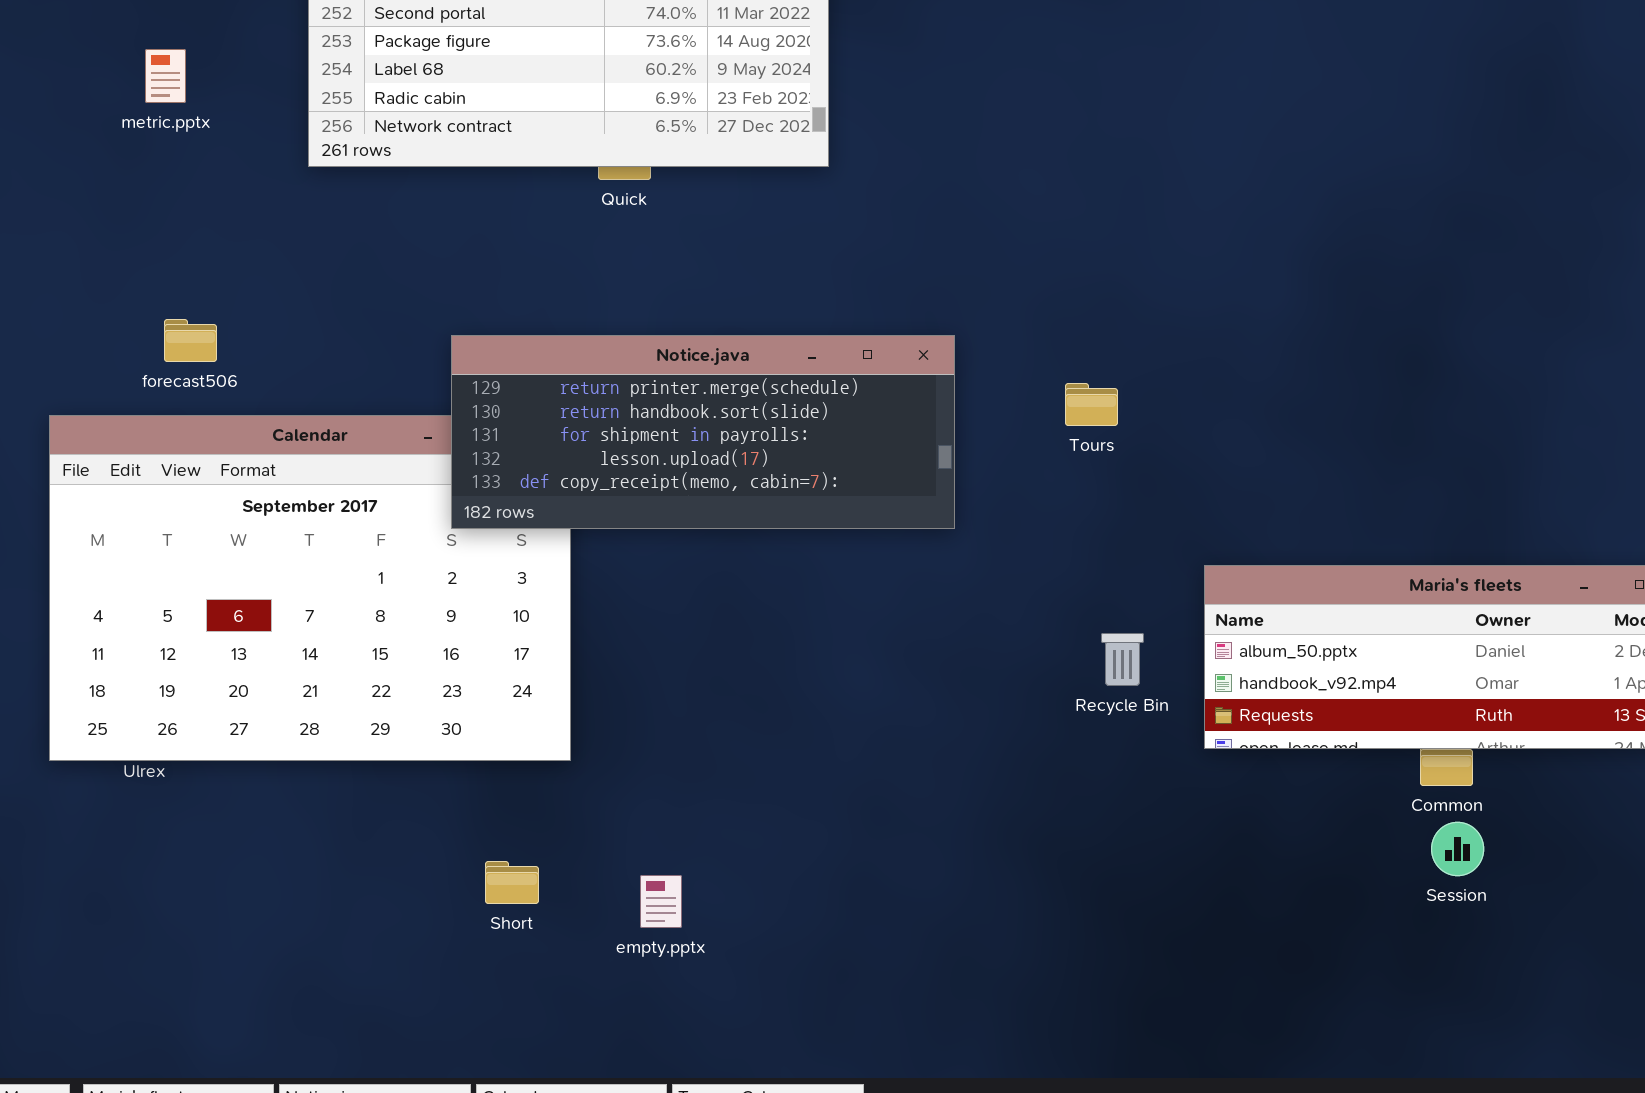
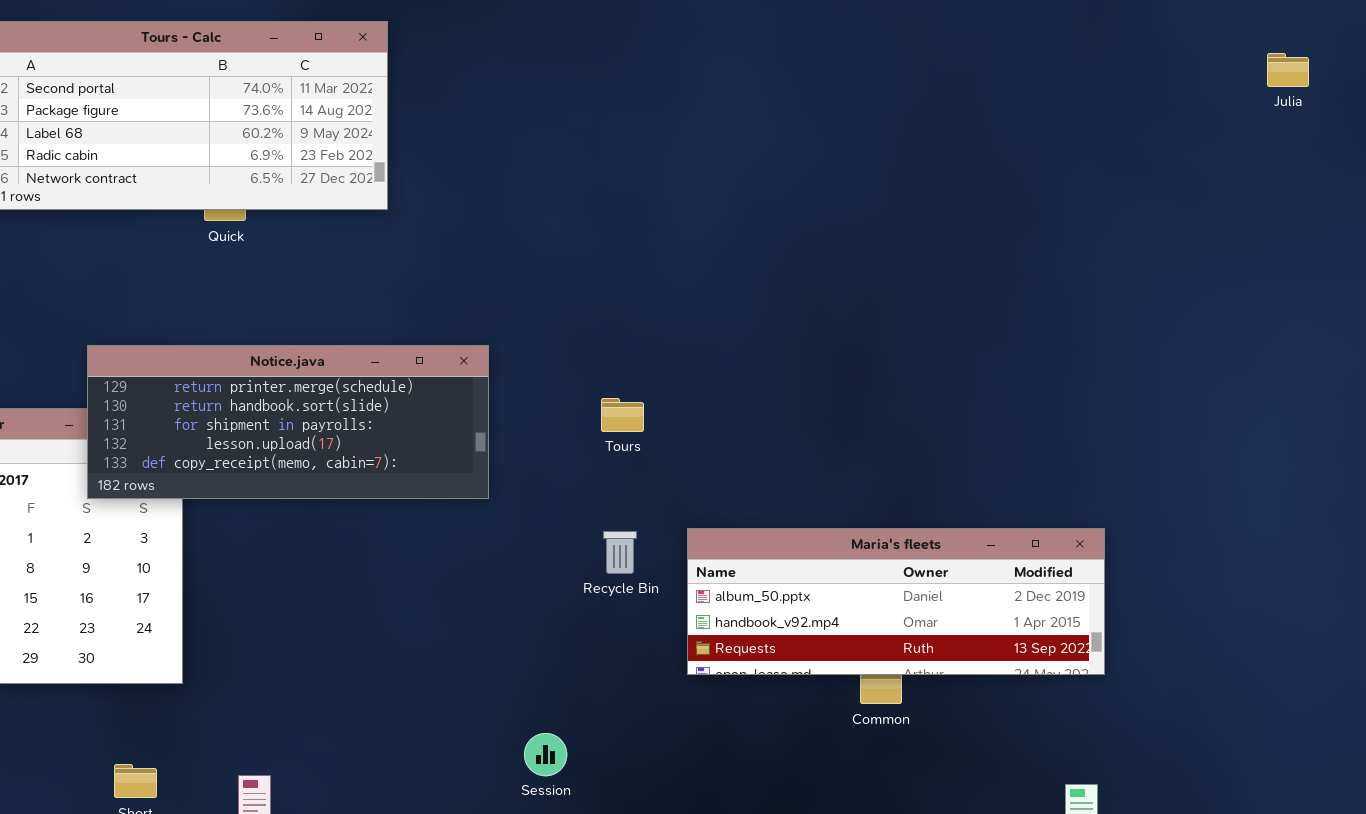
Tours: [1065,383,1118,426] -> [601,398,644,432], moved
Recycle Bin: [1101,633,1144,686] -> [603,531,637,574], moved
Session: [1431,822,1484,876] -> [524,733,567,776], moved

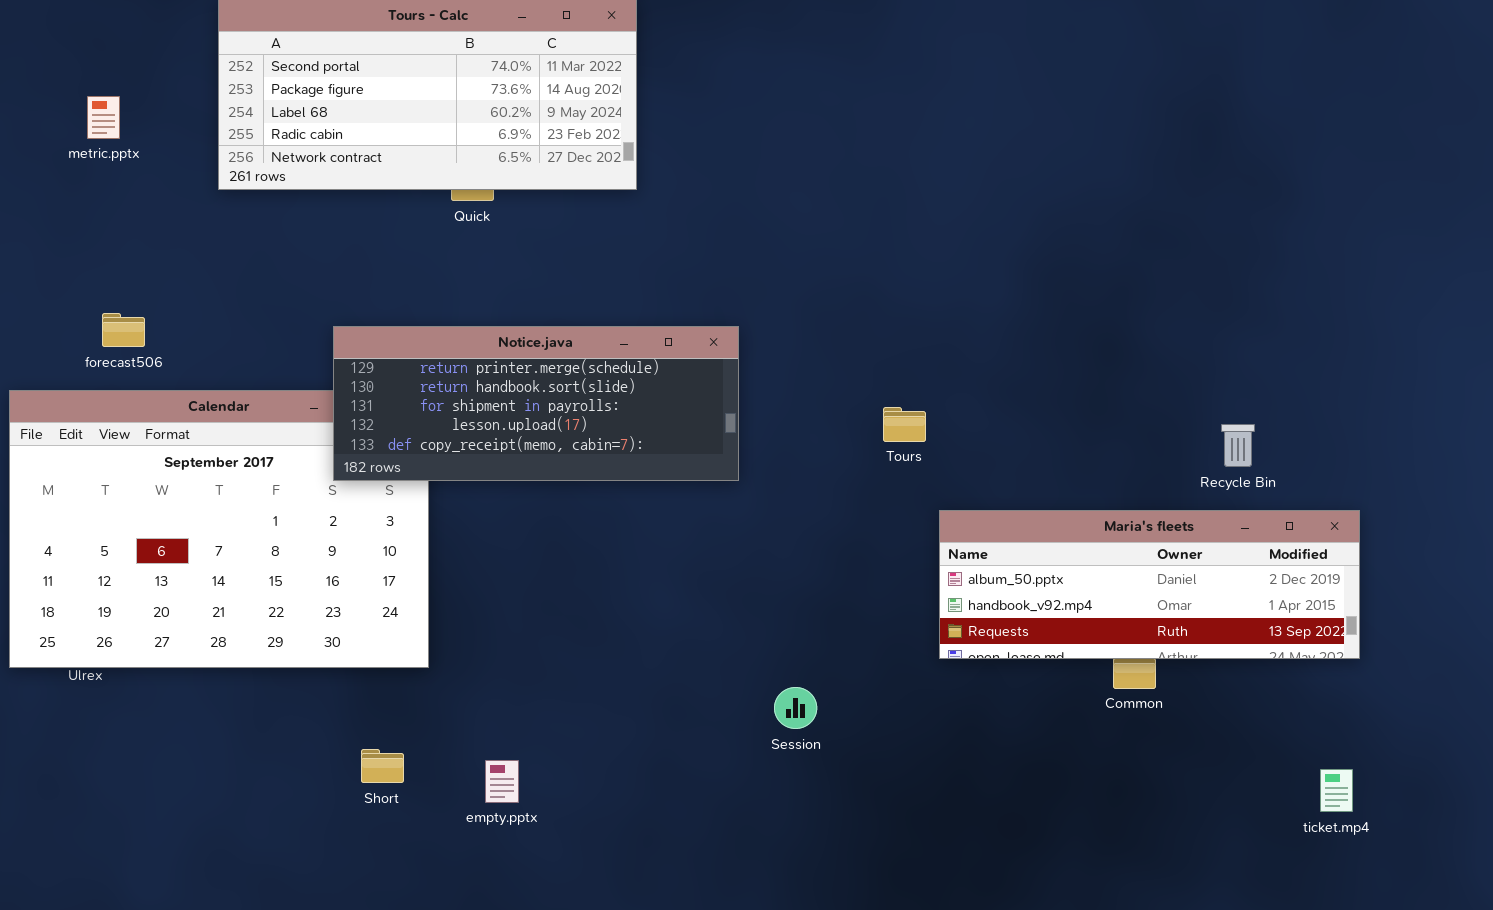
Tours: [601,398,644,432] -> [883,407,926,442], moved
Recycle Bin: [603,531,637,574] -> [1221,424,1255,467], moved
Session: [524,733,567,776] -> [774,687,817,729], moved

